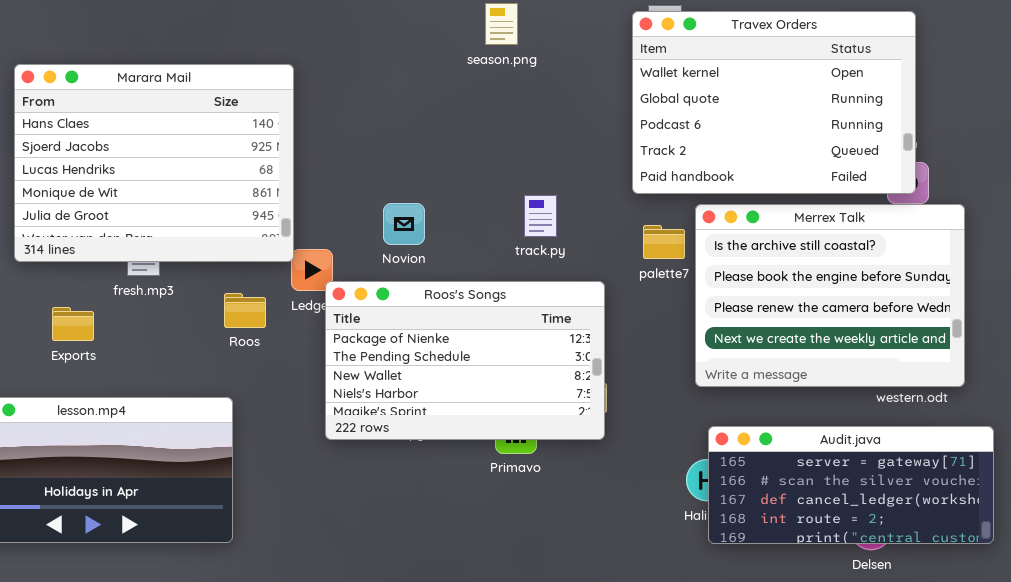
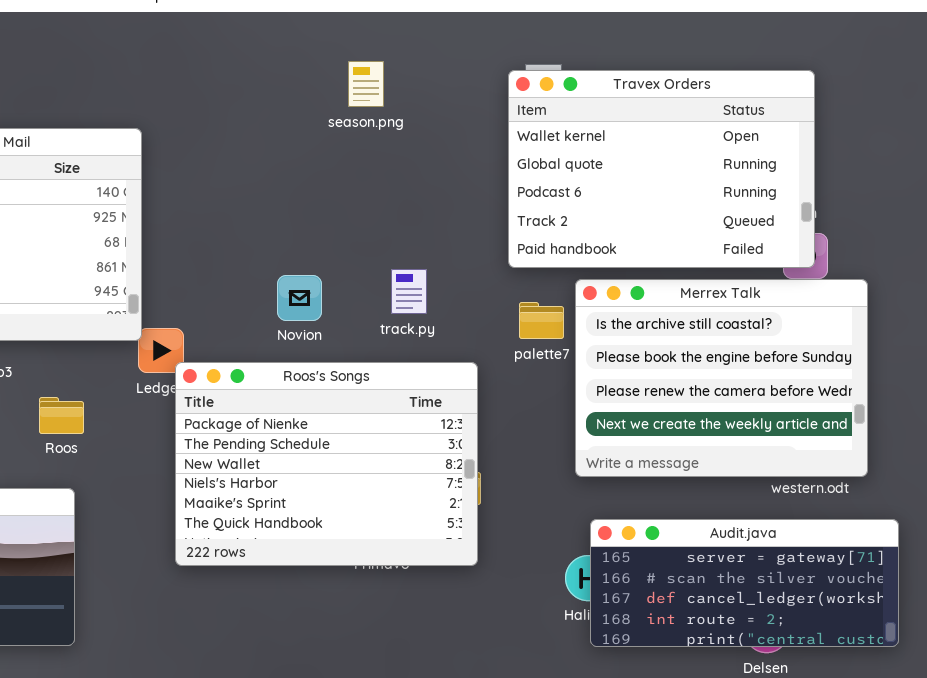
Novion: [383,203,425,245] -> [277,275,322,321], moved
Roos's Songs: [325,281,605,440] -> [175,362,478,566], resized
Roos: [224,293,266,328] -> [39,397,84,434], moved

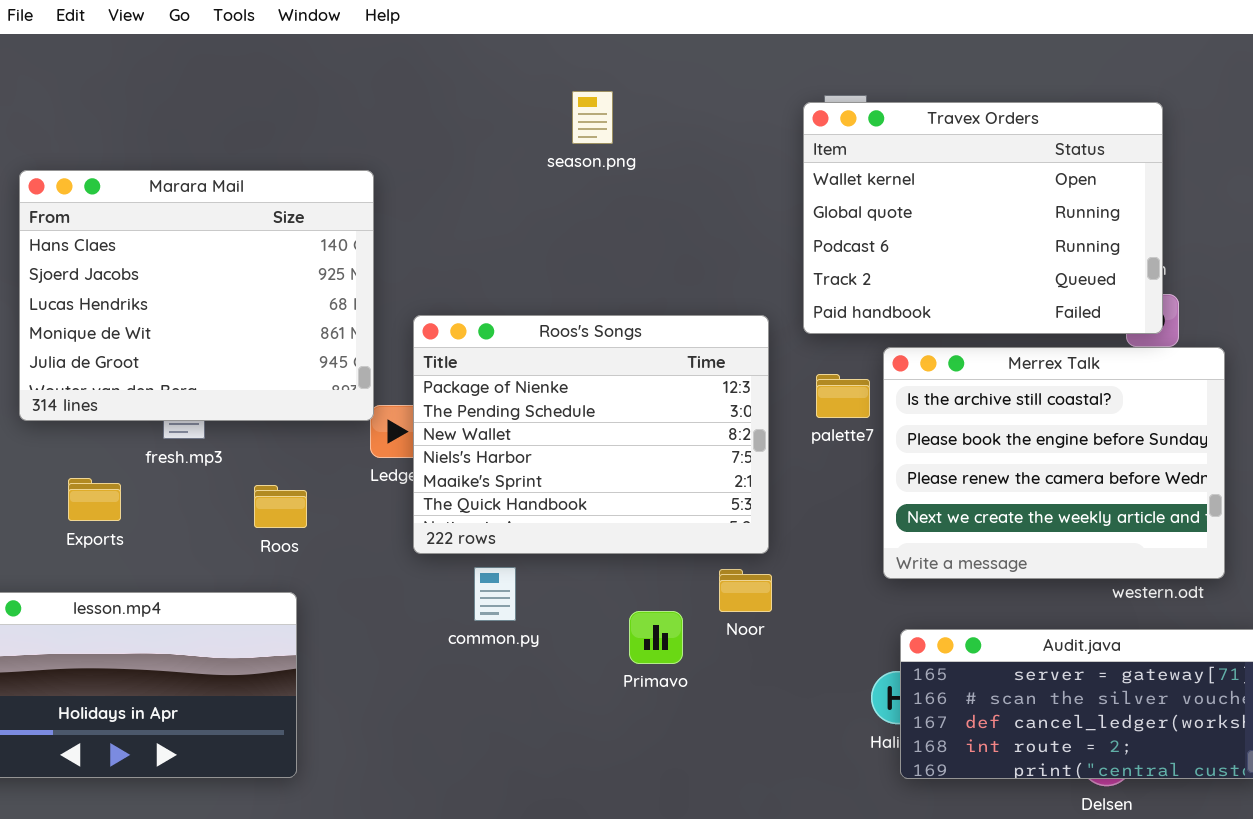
season.png: [348,61,384,107] -> [572,91,613,144], moved
Roos's Songs: [175,362,478,566] -> [413,315,769,554], moved

